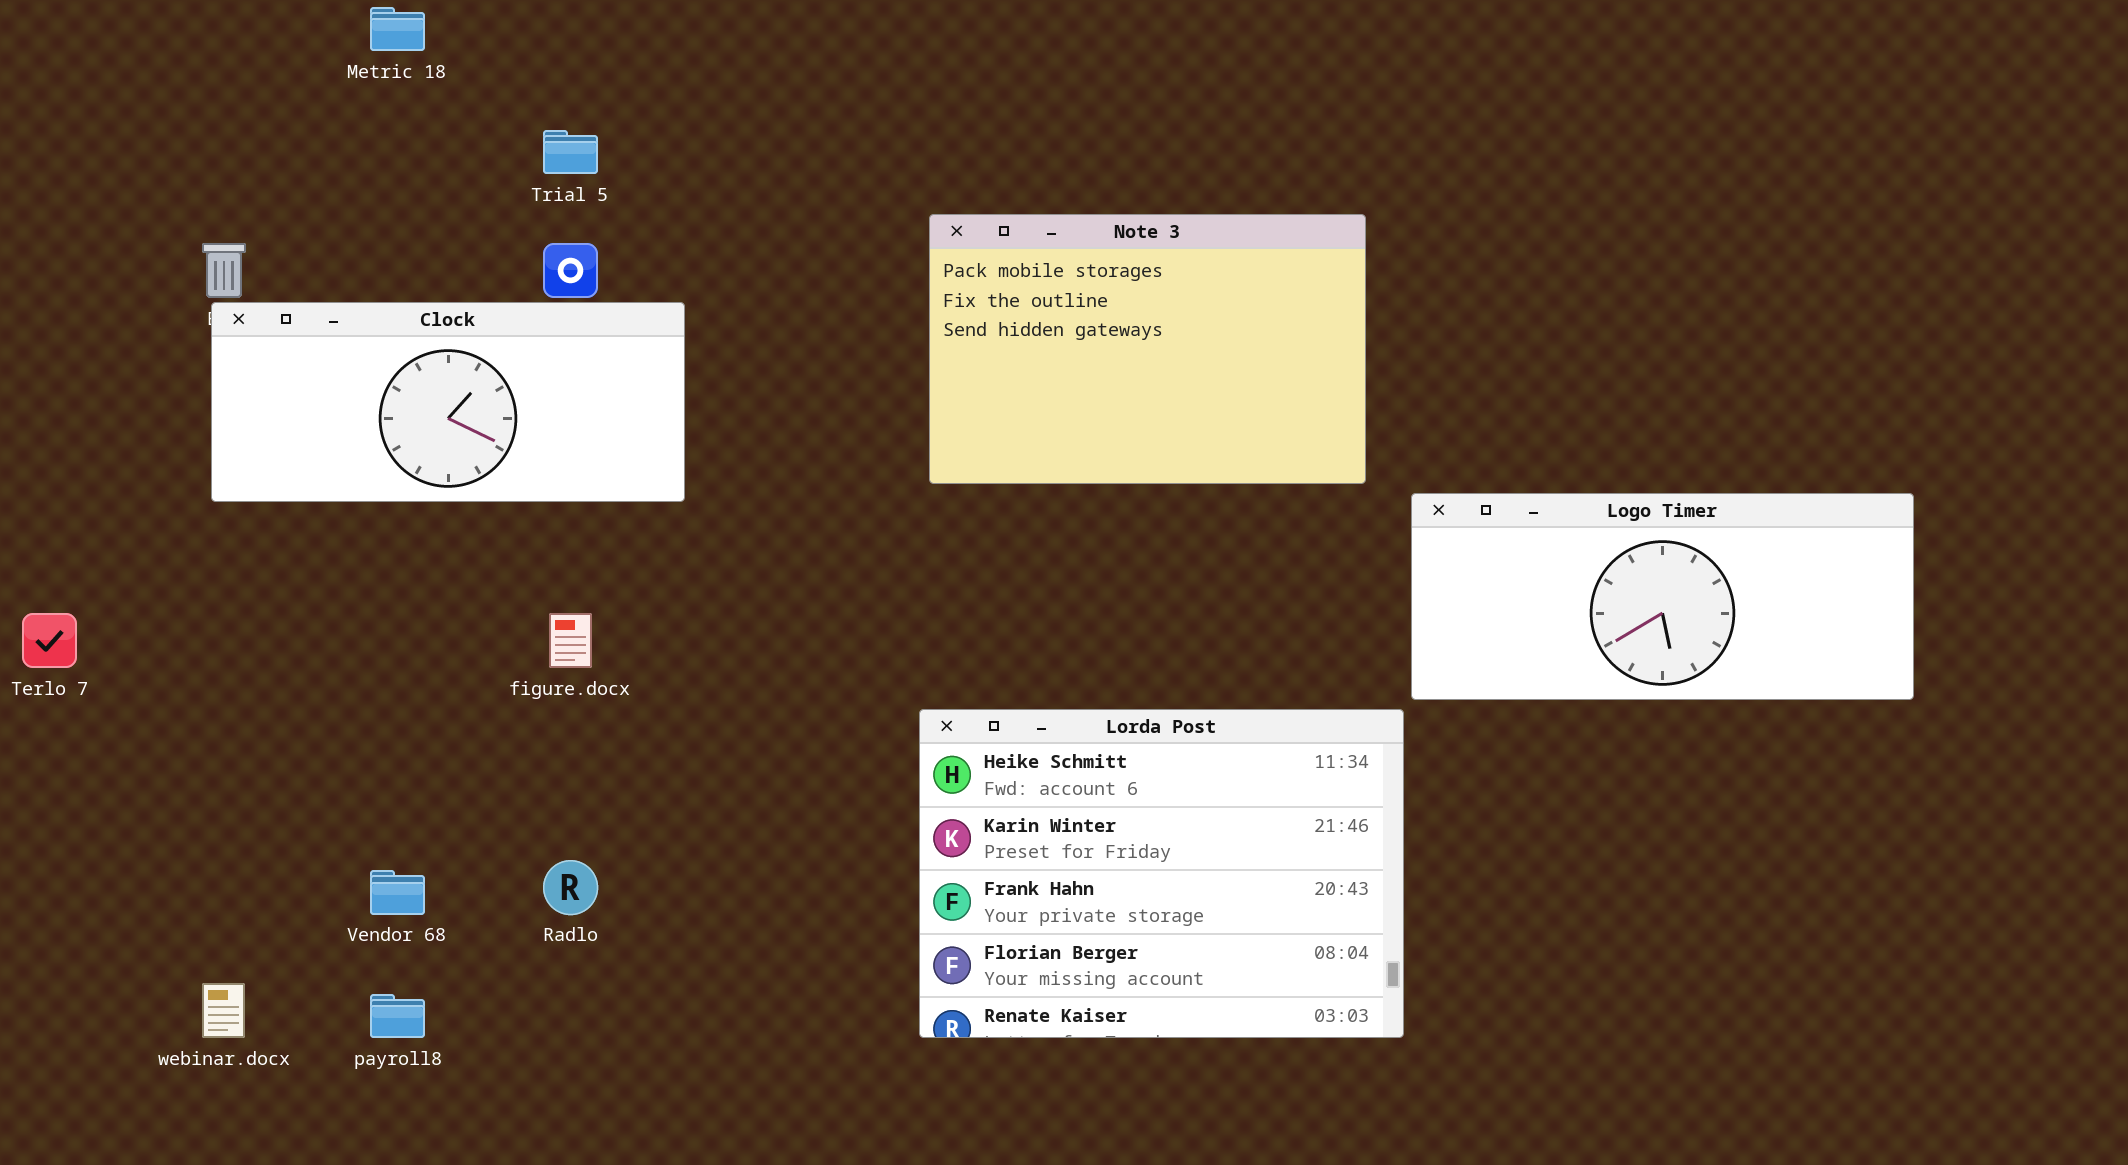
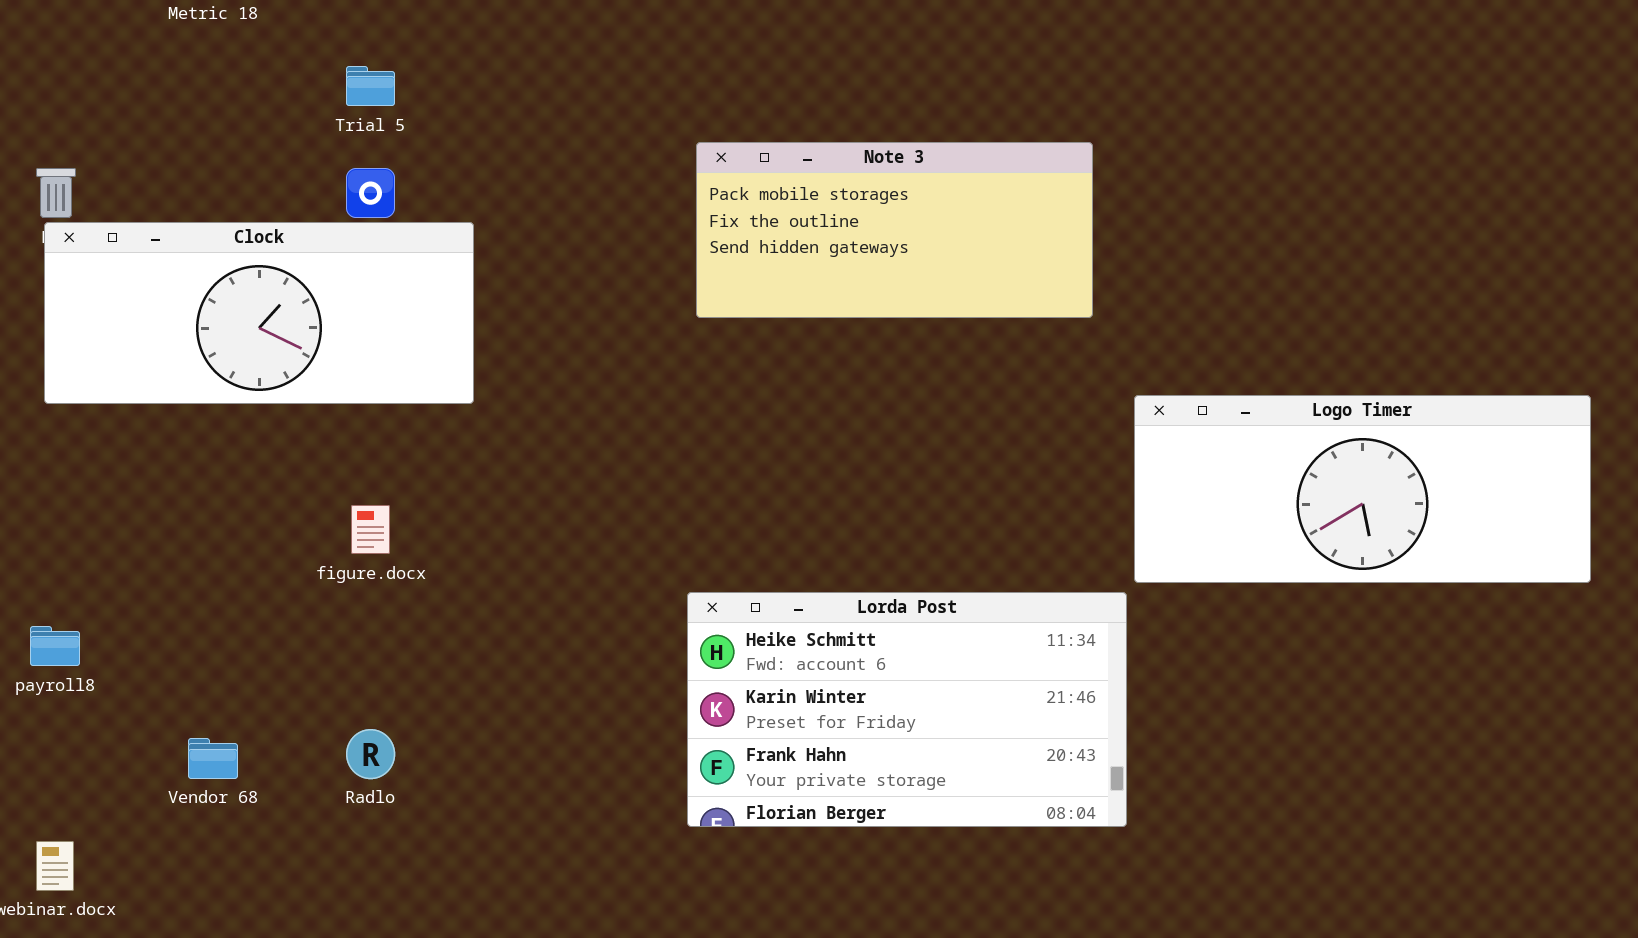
Note 3: [929,214,1366,484] -> [696,142,1093,318], resized
Lorda Post: [919,709,1404,1038] -> [687,592,1127,827], resized
payroll8: [370,994,425,1038] -> [30,626,80,666], moved

